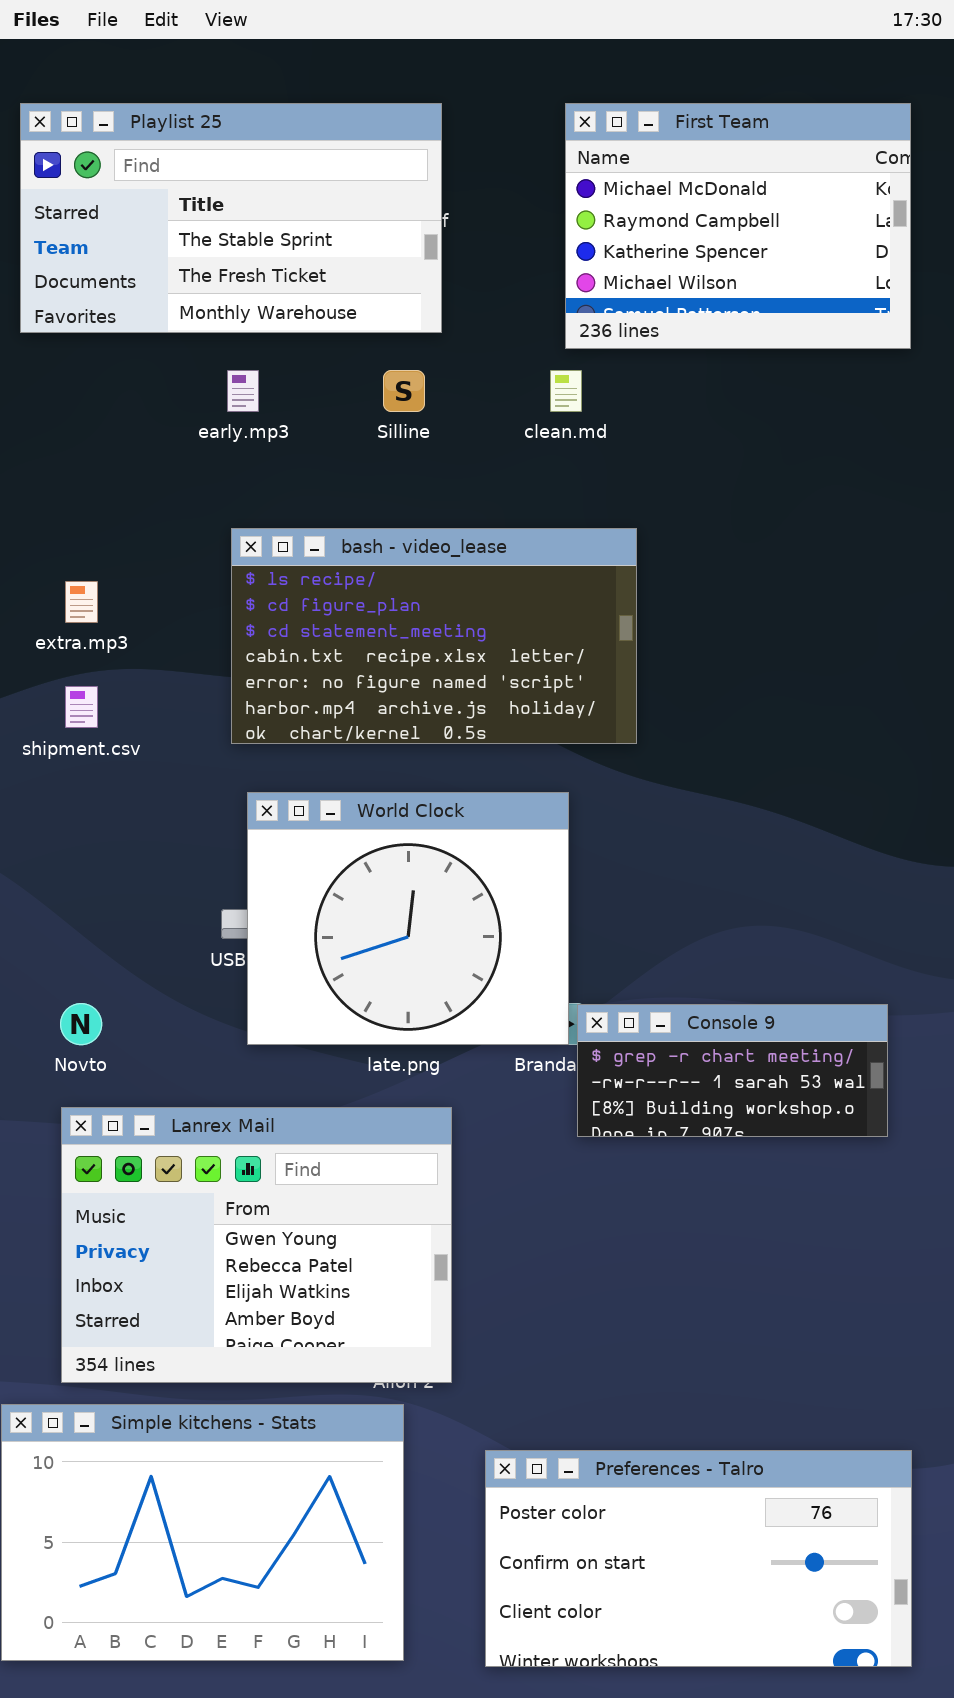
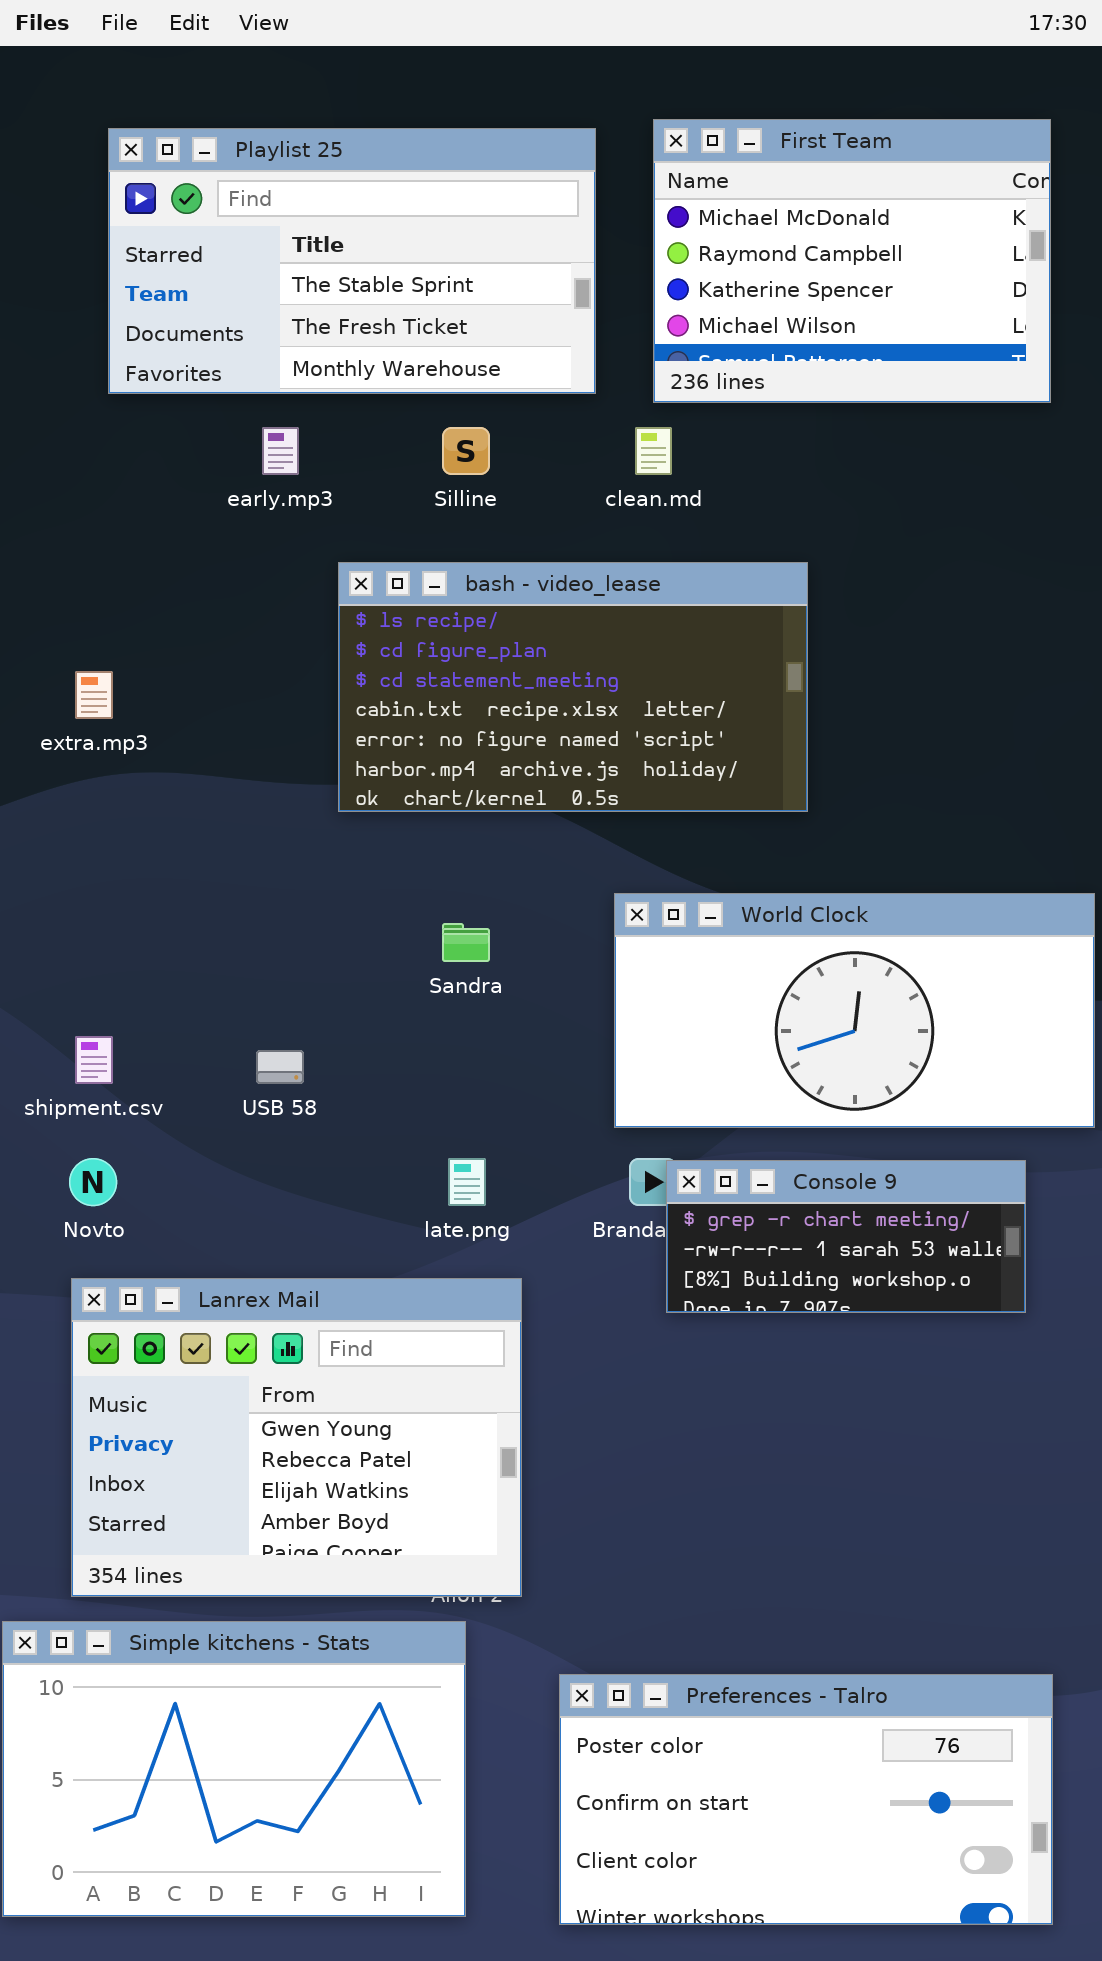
Playlist 25: [20,103,442,333] -> [108,128,596,394], moved
bash - video_lease: [231,528,637,744] -> [338,562,808,812], moved
shipment.csv: [65,686,98,728] -> [75,1036,113,1084], moved
World Clock: [247,792,569,1045] -> [614,893,1095,1128], moved, resized

